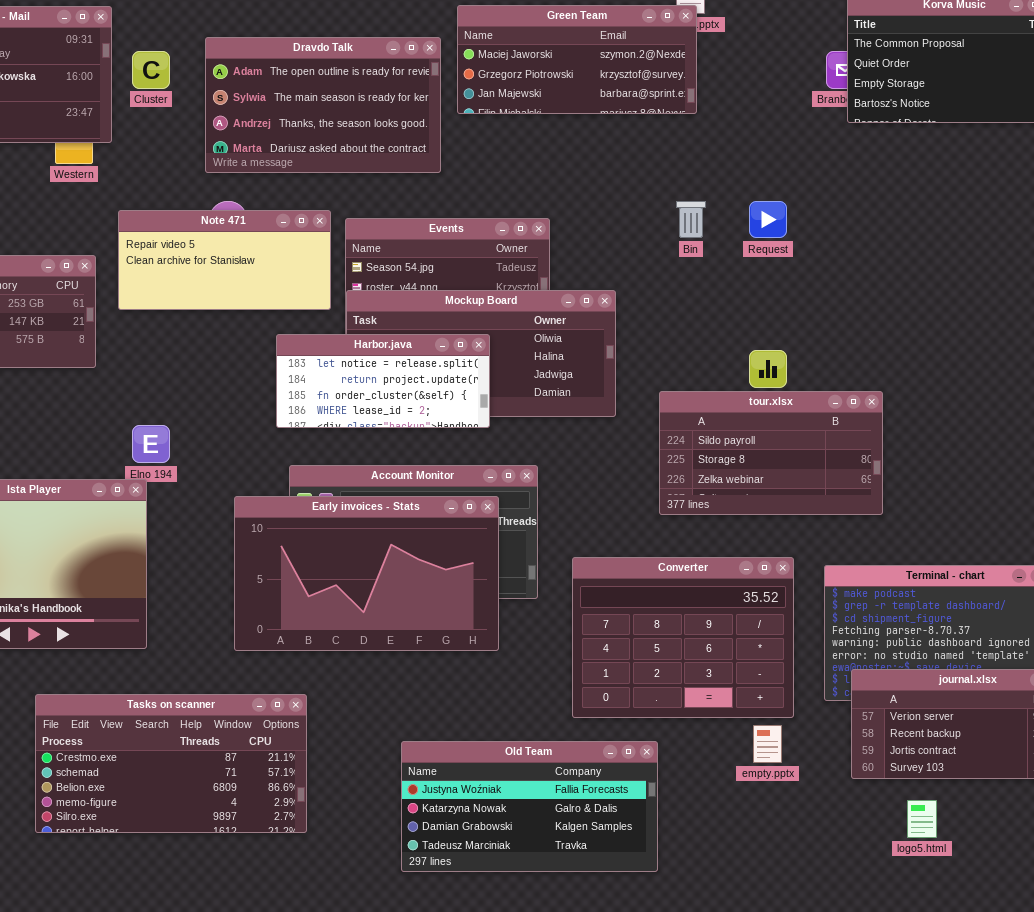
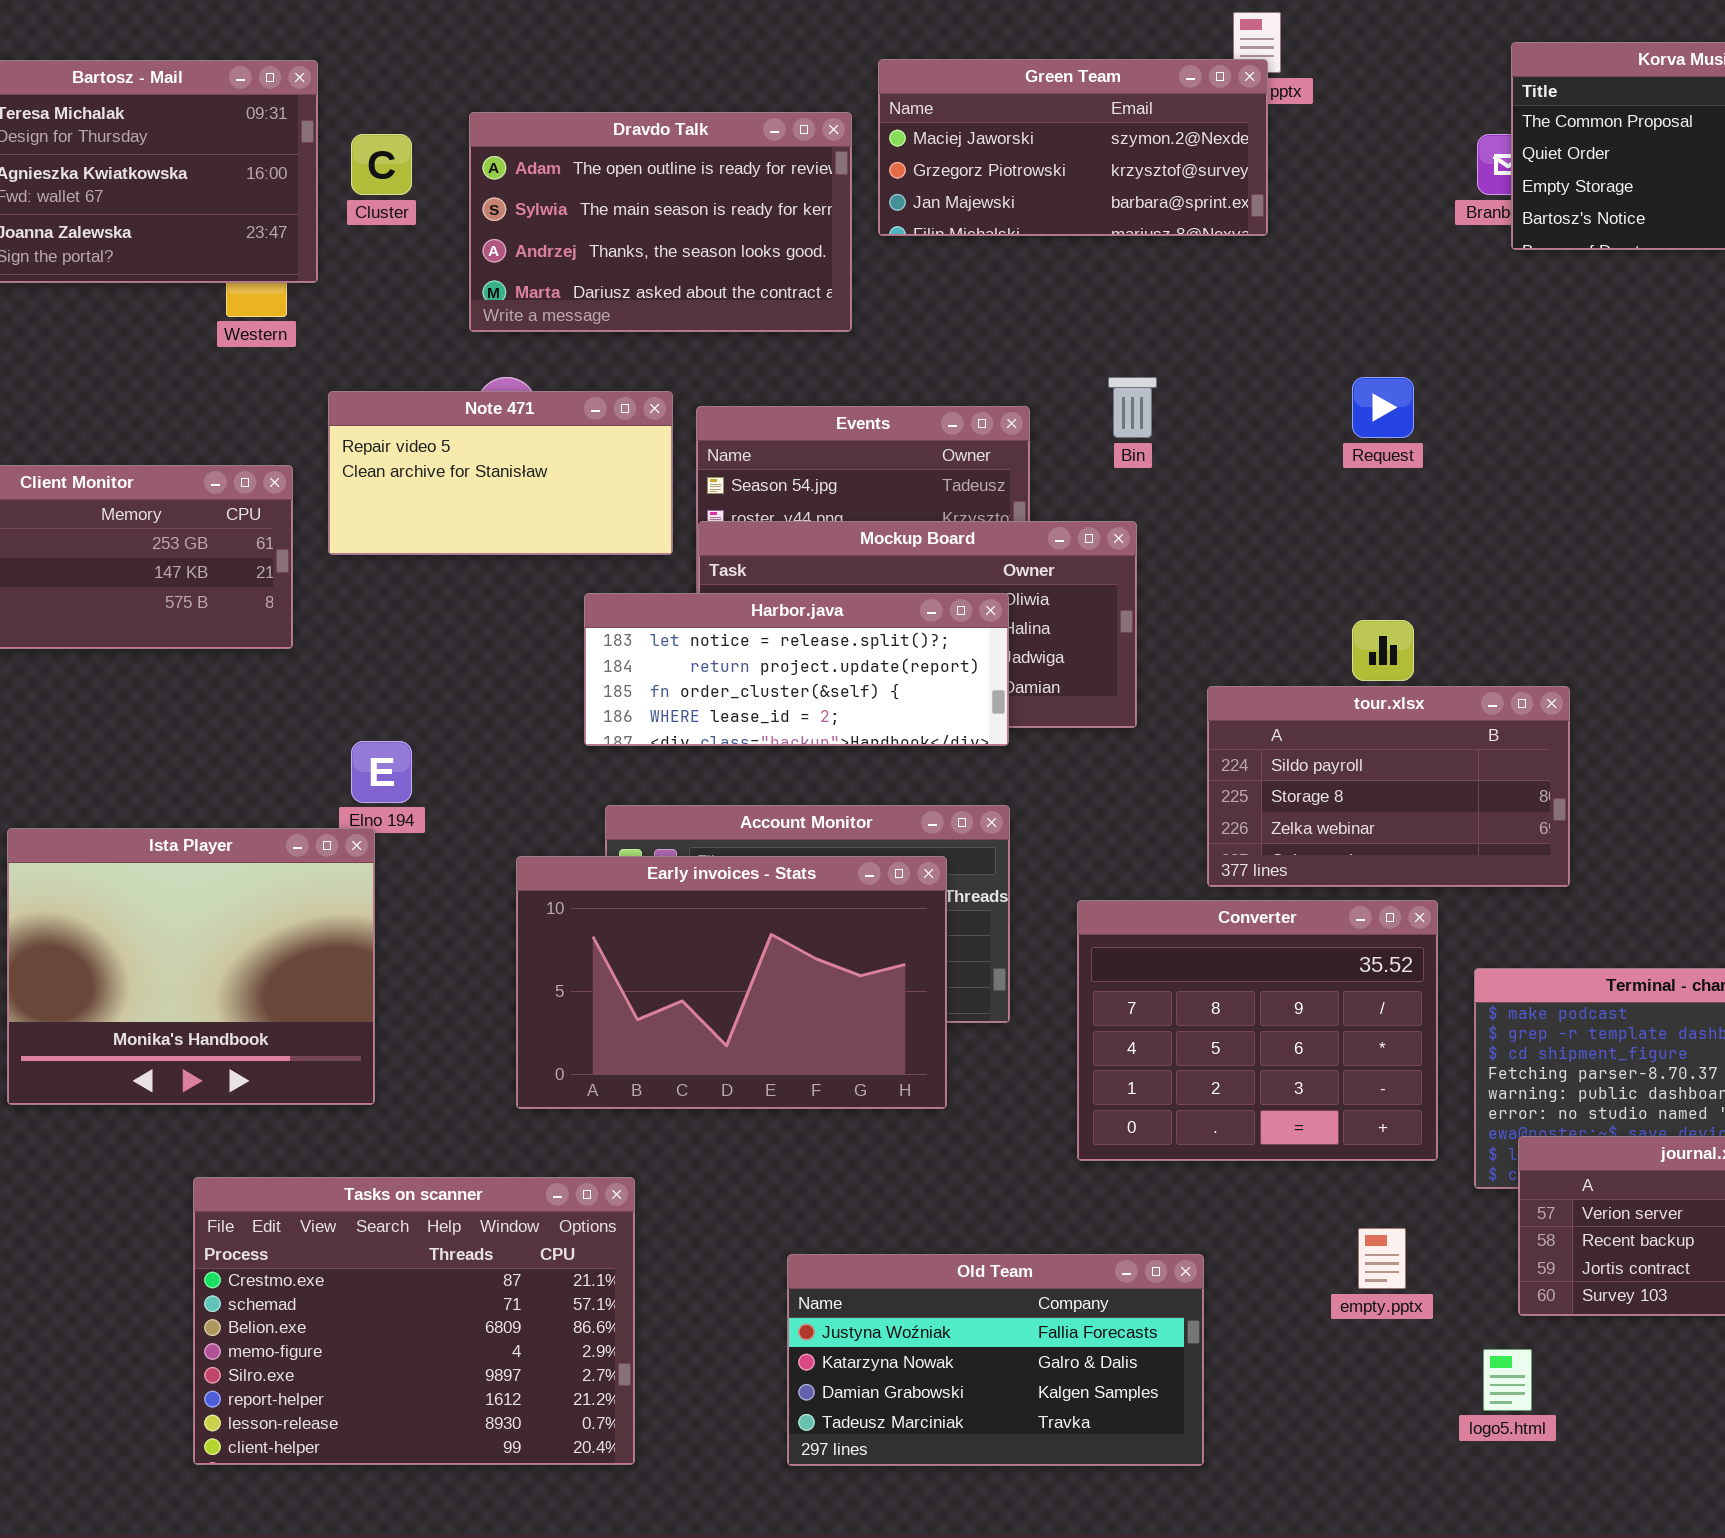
Bin: [676,201,706,238] -> [1108,377,1157,438], moved
Harbor.java: [276,334,490,428] -> [584,593,1009,746], resized
Converter: [572,557,794,718] -> [1077,900,1438,1161], moved
Tasks on scanner: [35,694,307,833] -> [193,1177,635,1465], resized
logo5.html: [907,800,937,838] -> [1483,1349,1532,1411], moved

